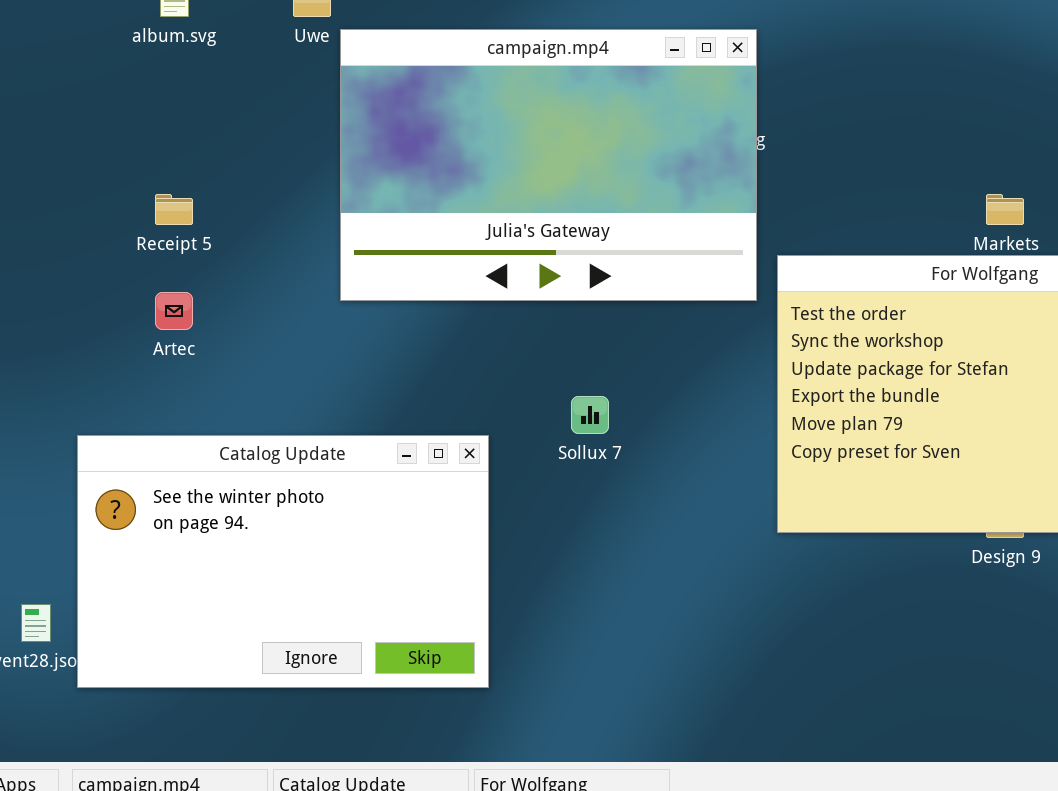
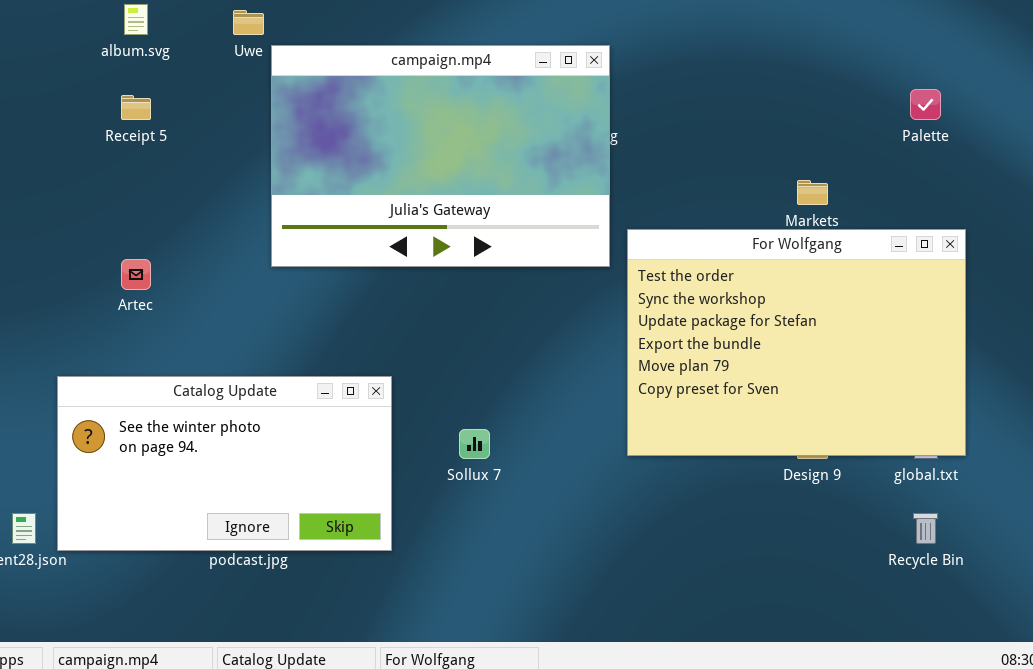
Receipt 5: [155,194,193,225] -> [121,95,151,120], moved
Sollux 7: [571,396,609,434] -> [459,429,490,459], moved
Catalog Update: [77,435,489,688] -> [57,376,392,551], resized

